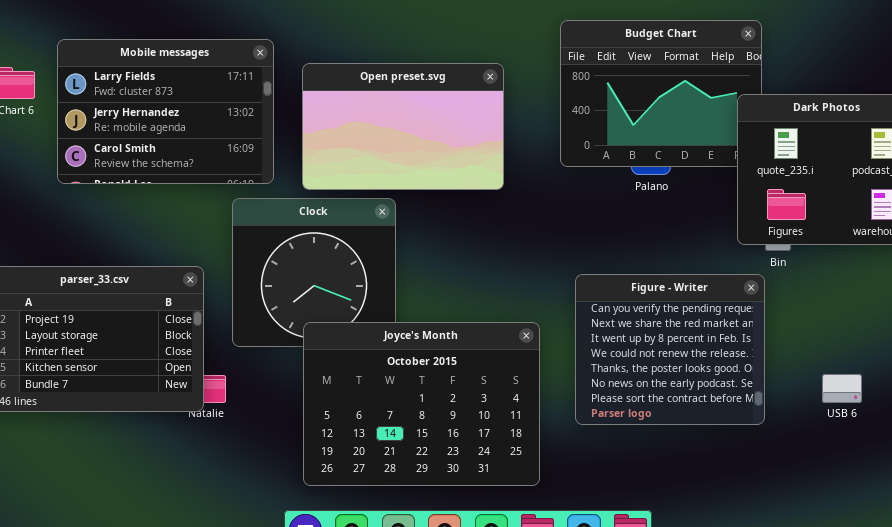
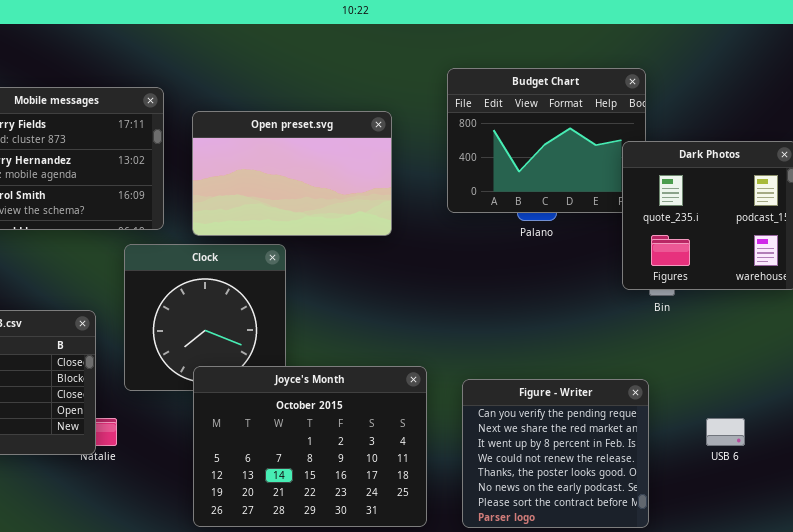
Figure - Writer: [575,274,765,425] -> [462,379,649,528], moved

